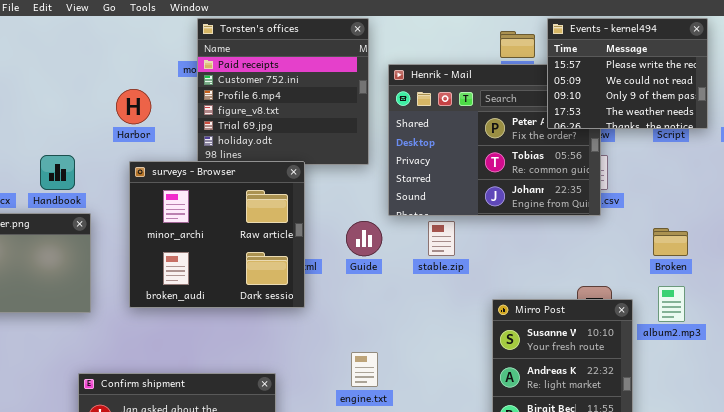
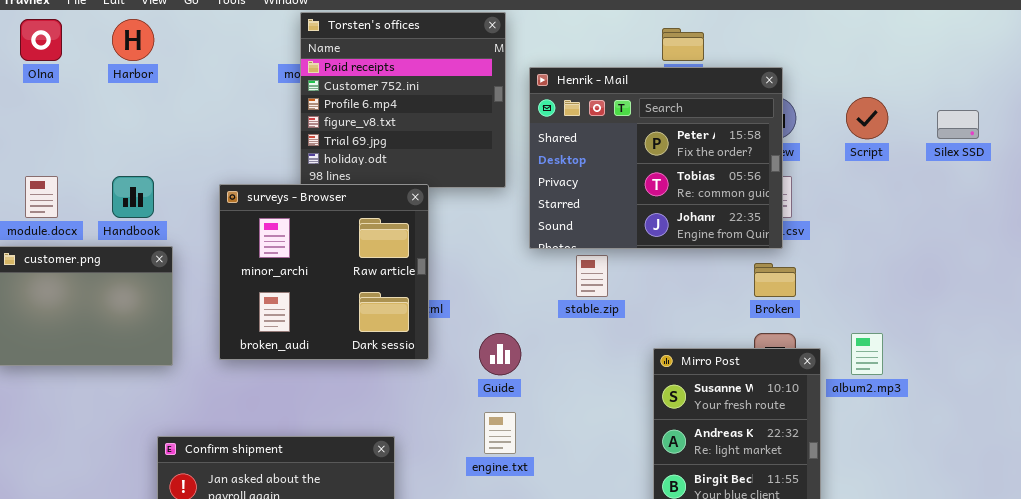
Events - kernel494: [547,18,708,129] -> none, closed
Harbor: [116,89,151,124] -> [112,19,154,61], moved
Guide: [346,221,382,256] -> [479,333,521,375], moved
Broken: [653,228,688,256] -> [754,263,796,297], moved

